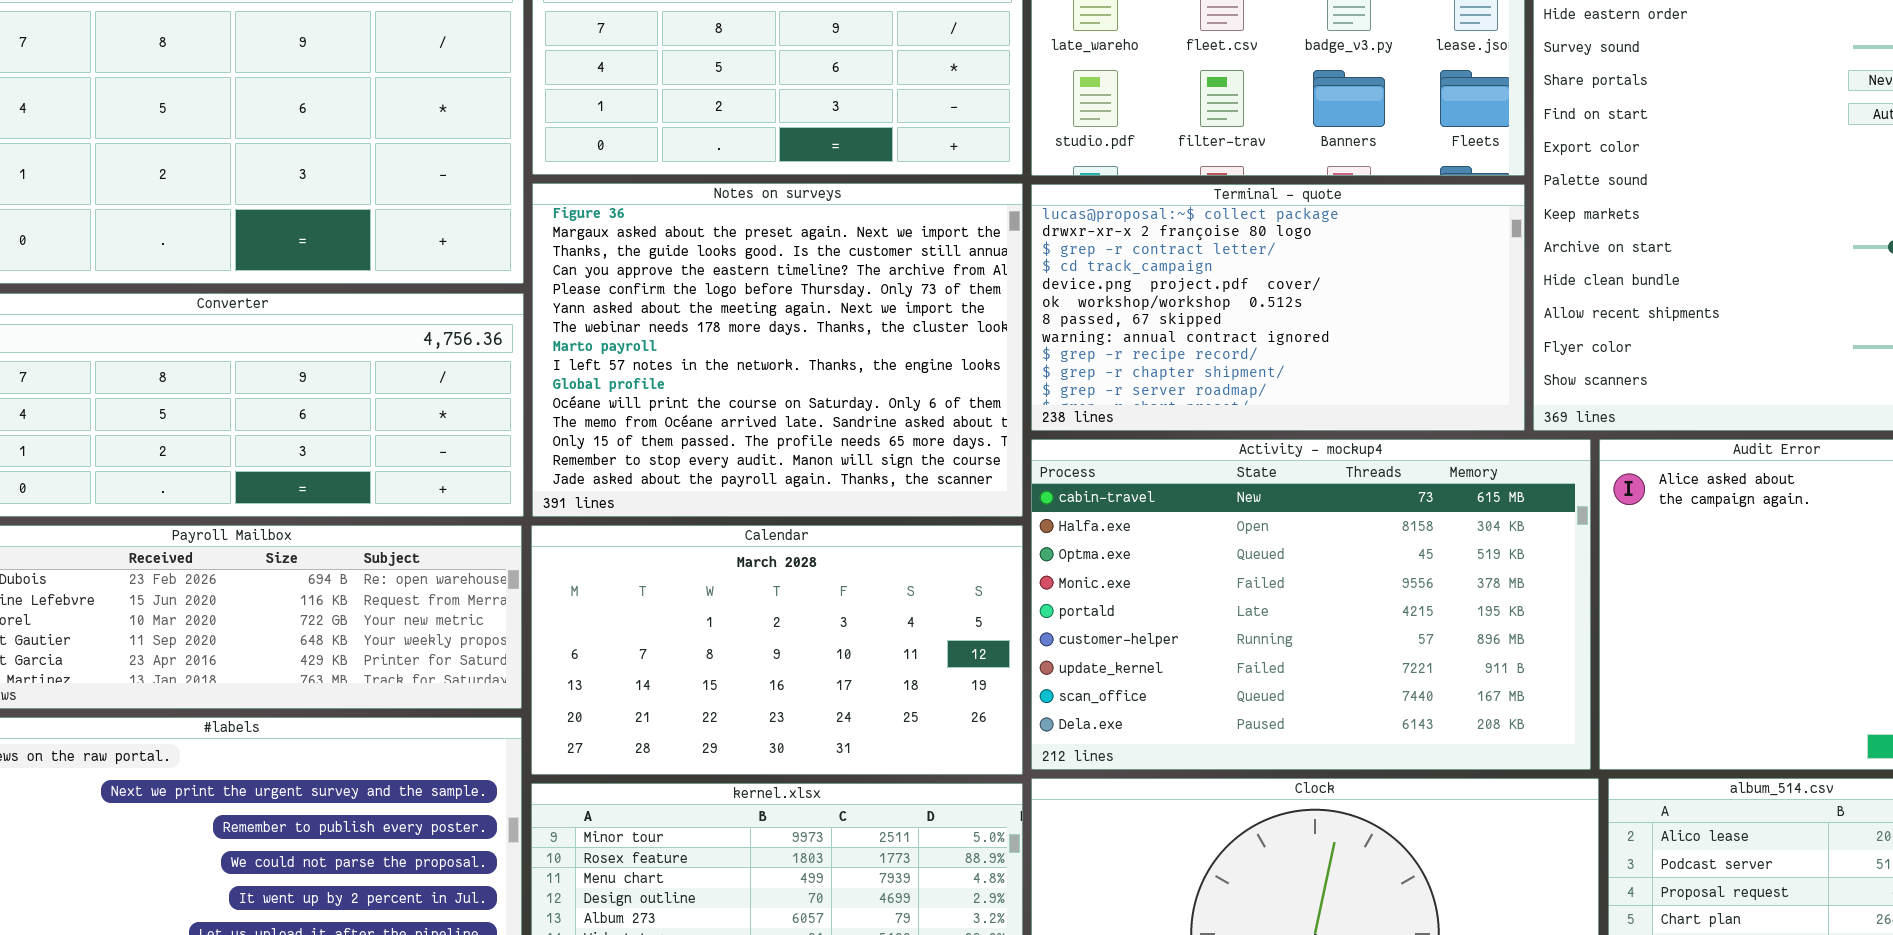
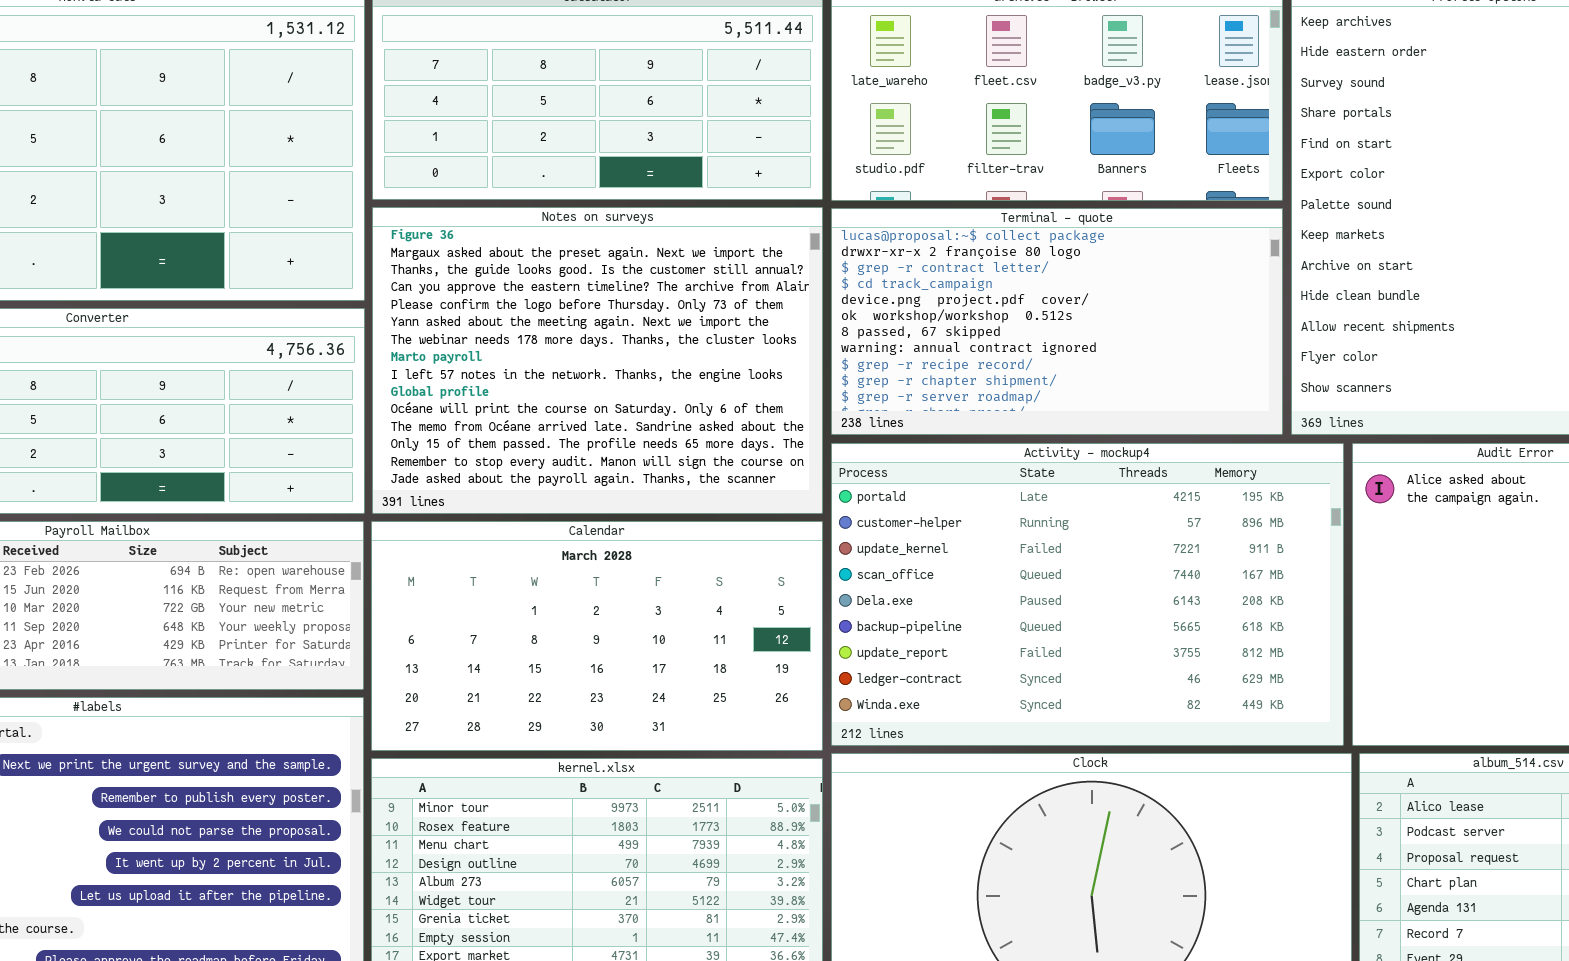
Activity - mockup4: [1031,439,1591,770] -> [831,443,1344,746], scrolled down 4 rows

